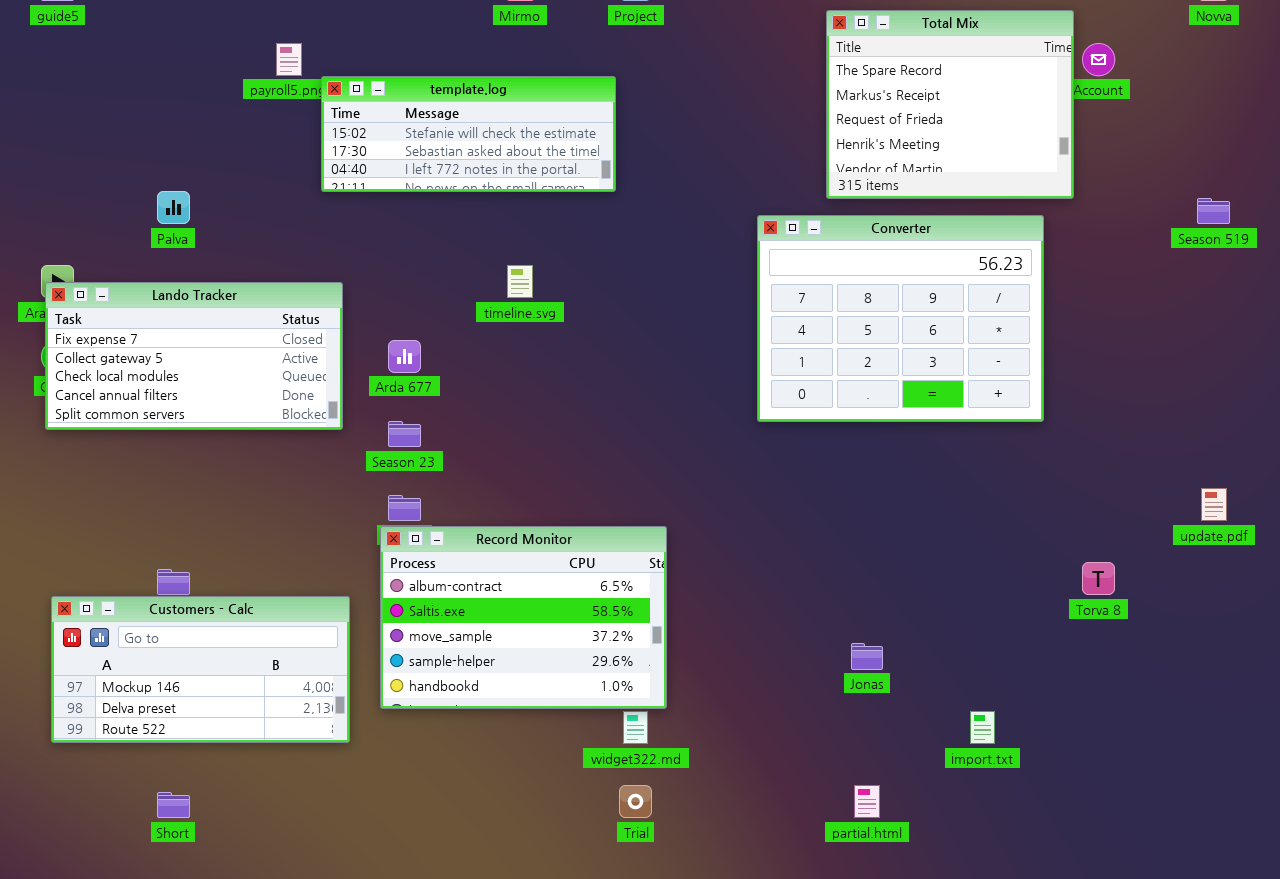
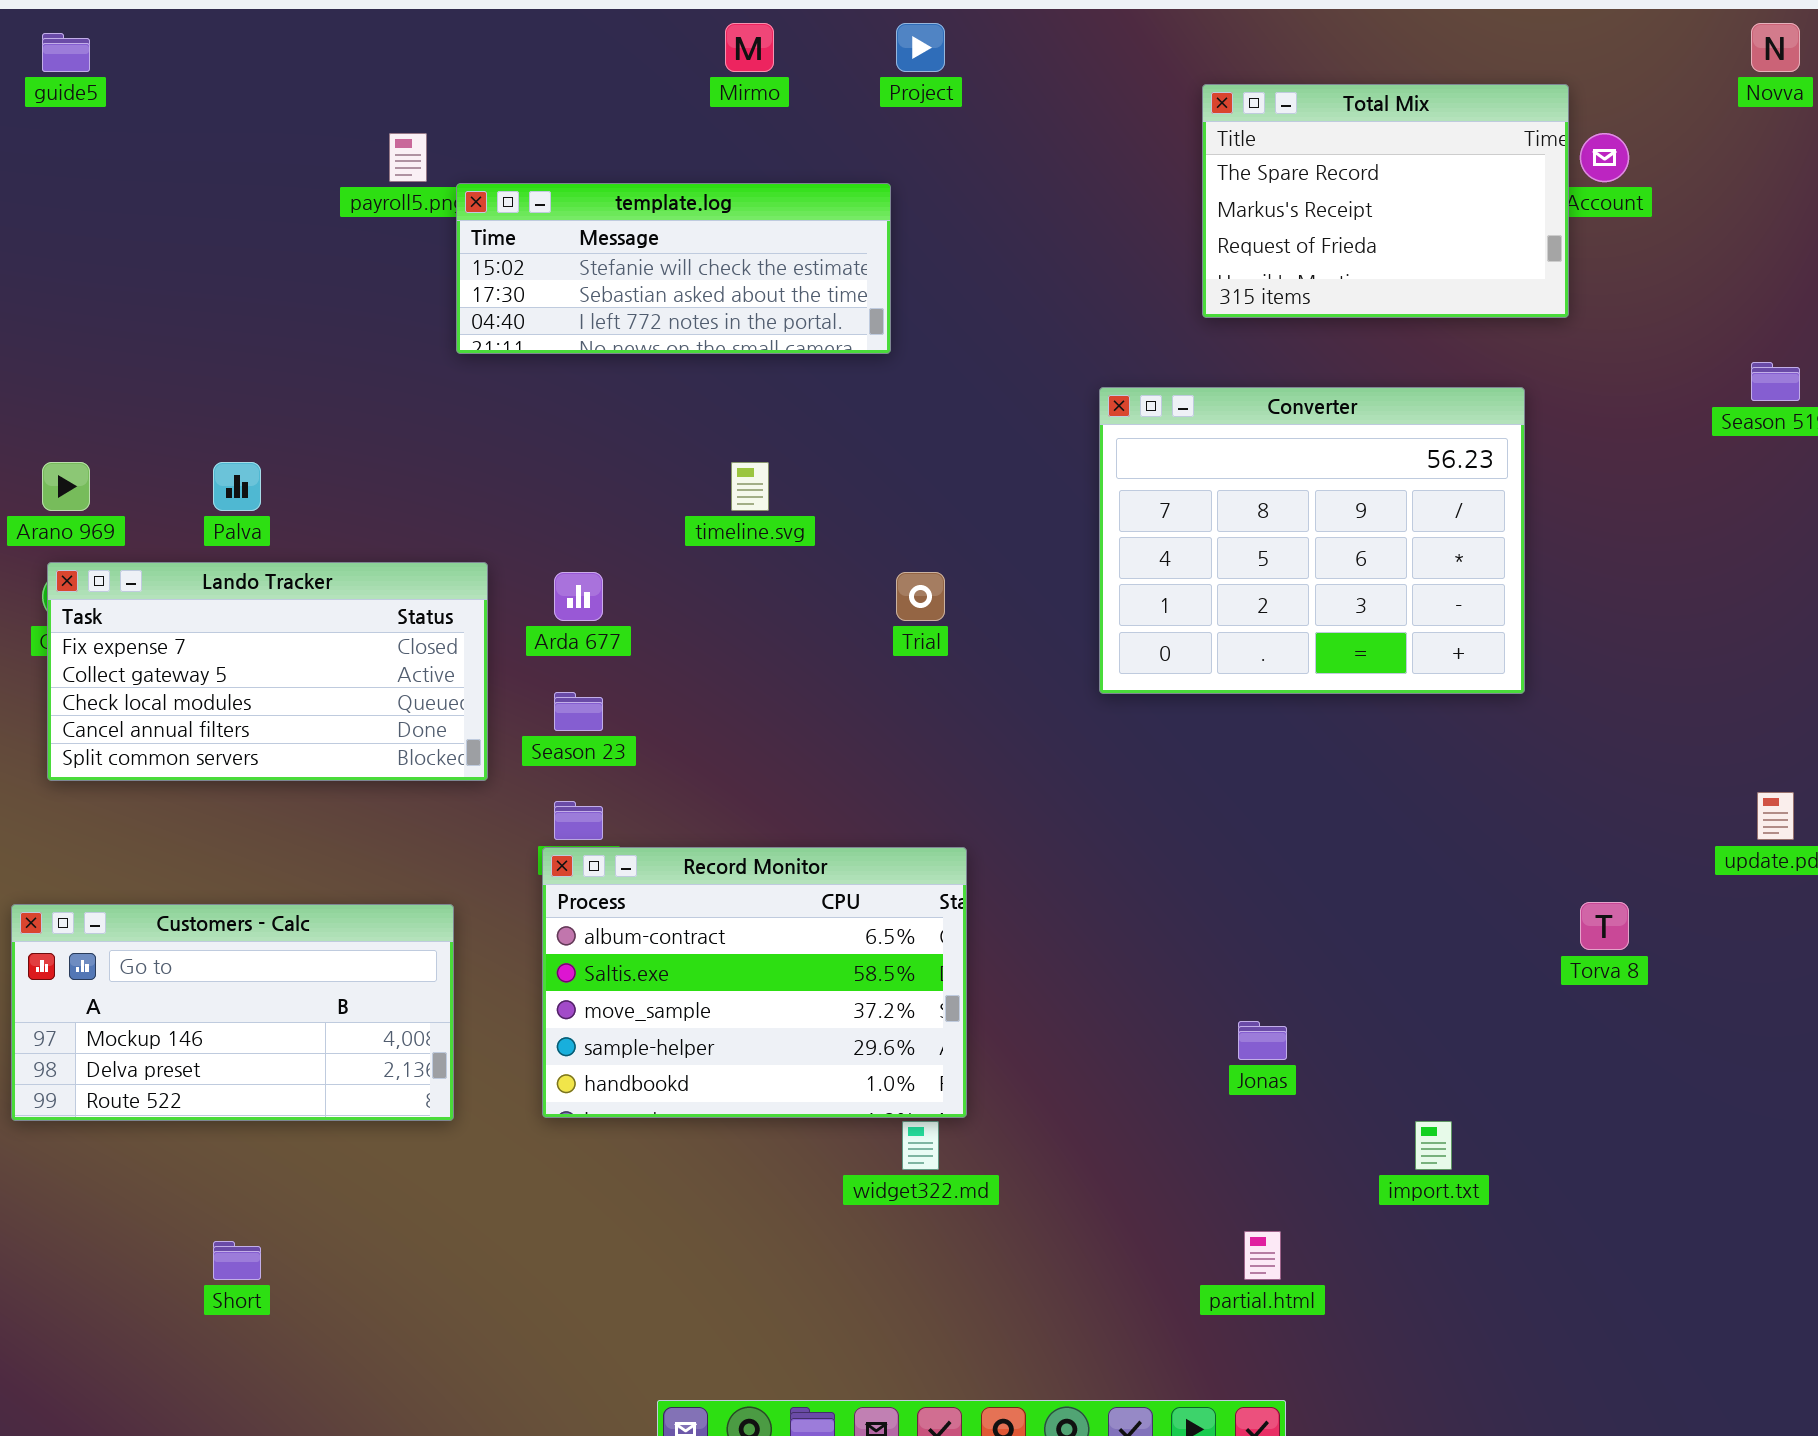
Total Mix: [826,10,1074,199] -> [1202,84,1569,318], resized
Palva: [157,191,190,224] -> [213,462,261,511], moved
Lando Tracker: [45,282,343,430] -> [47,562,488,781], moved
Customers - Calc: [51,596,350,743] -> [11,904,454,1121], moved
Trial: [619,785,652,818] -> [896,572,945,621], moved

